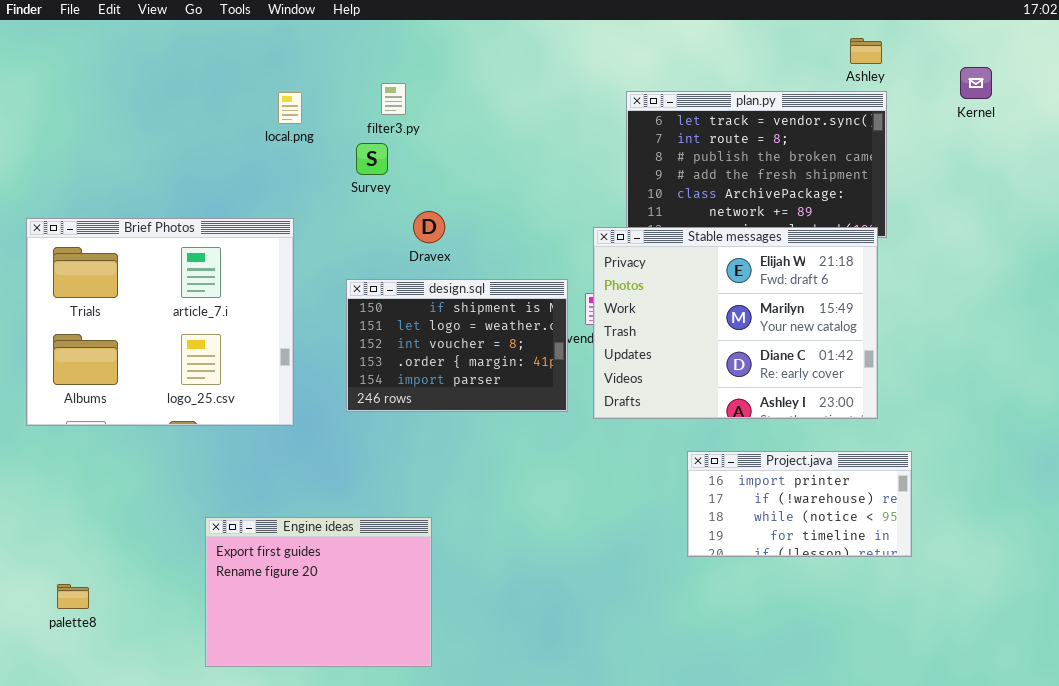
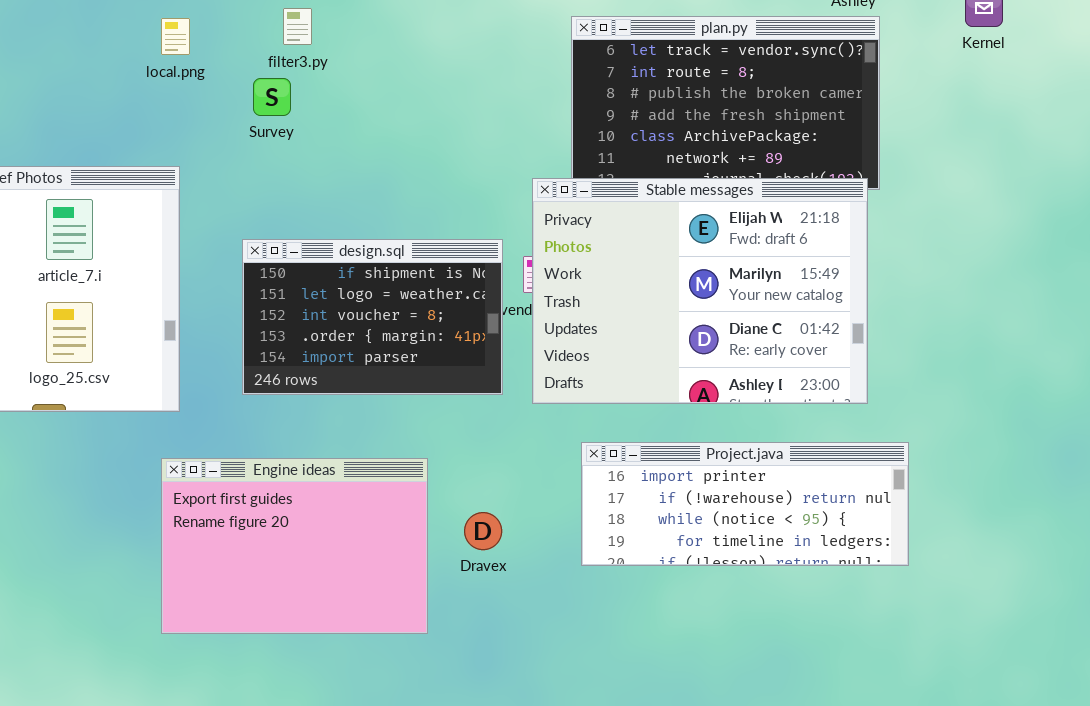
Dravex: [413,211,445,243] -> [464,512,502,550], moved
Project.java: [687,451,912,557] -> [581,442,909,566], resized
Engine ideas: [205,517,432,667] -> [161,458,428,634], moved

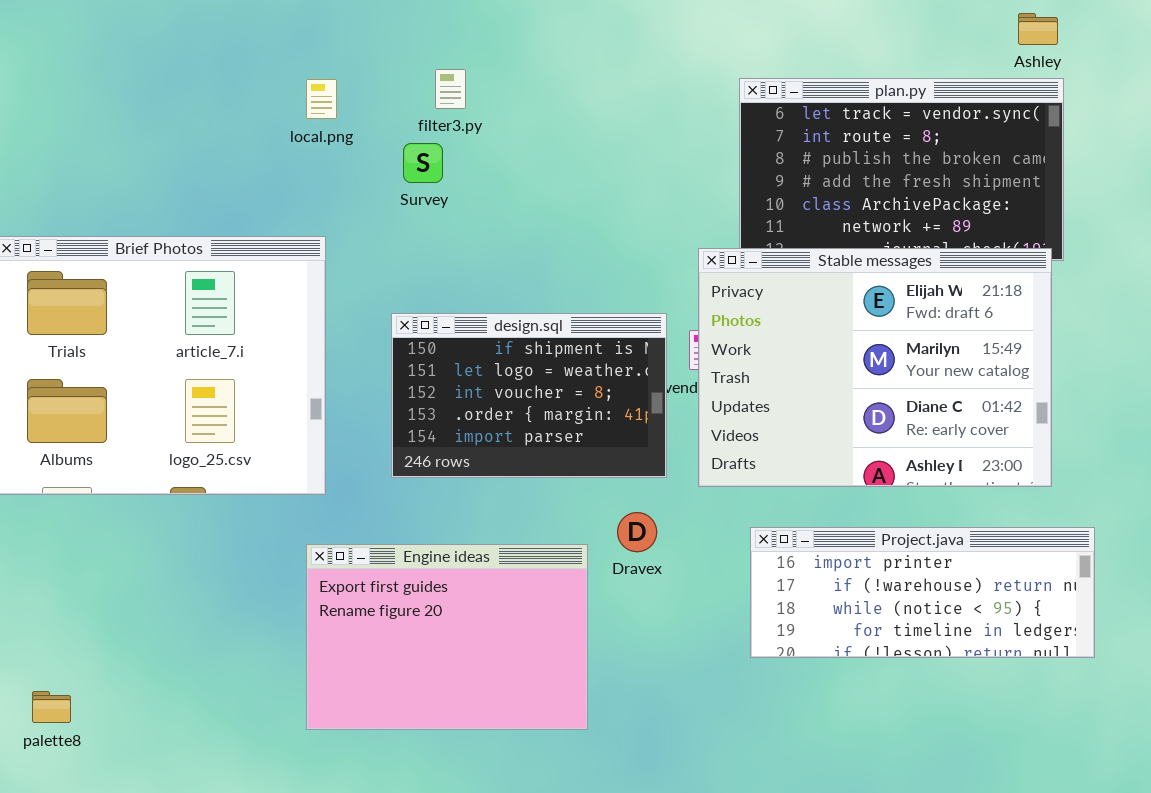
Dravex: [464,512,502,550] -> [617,512,657,552], moved

